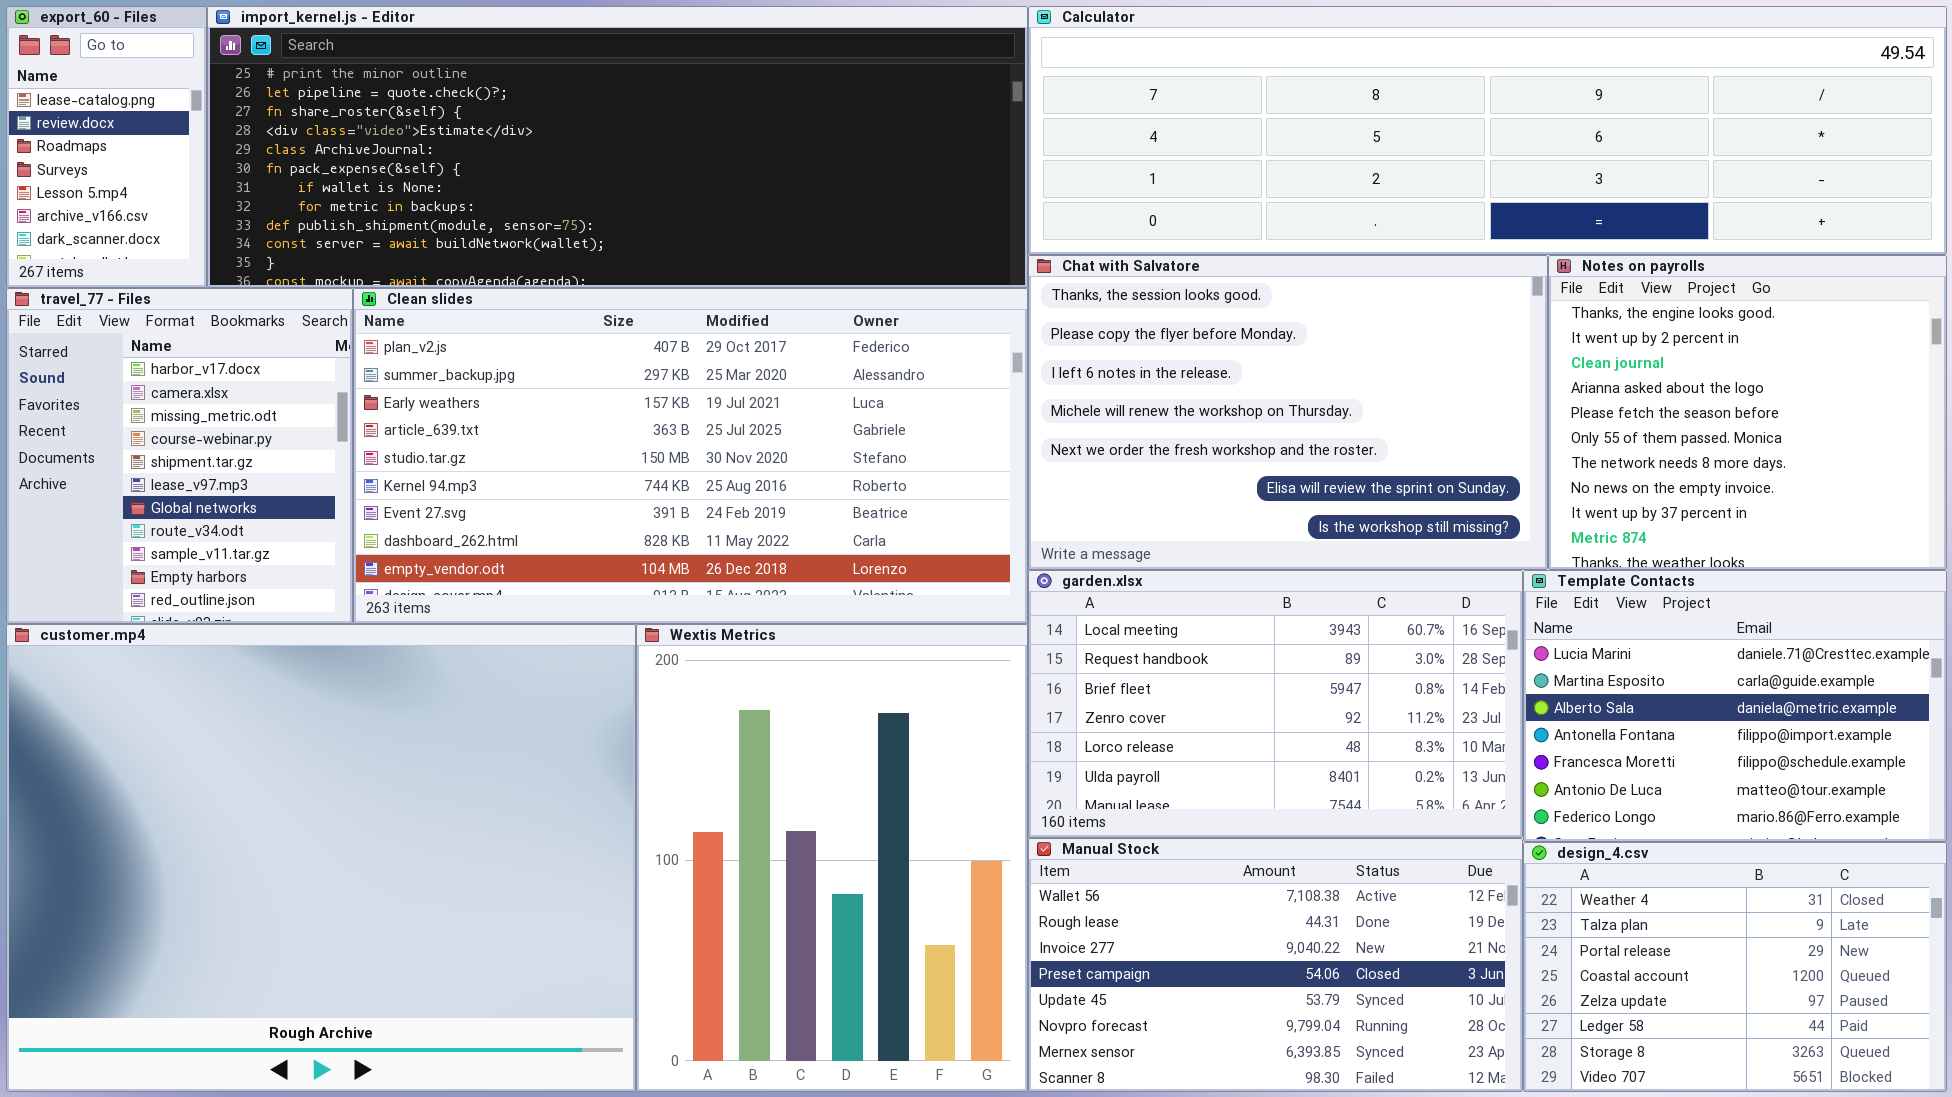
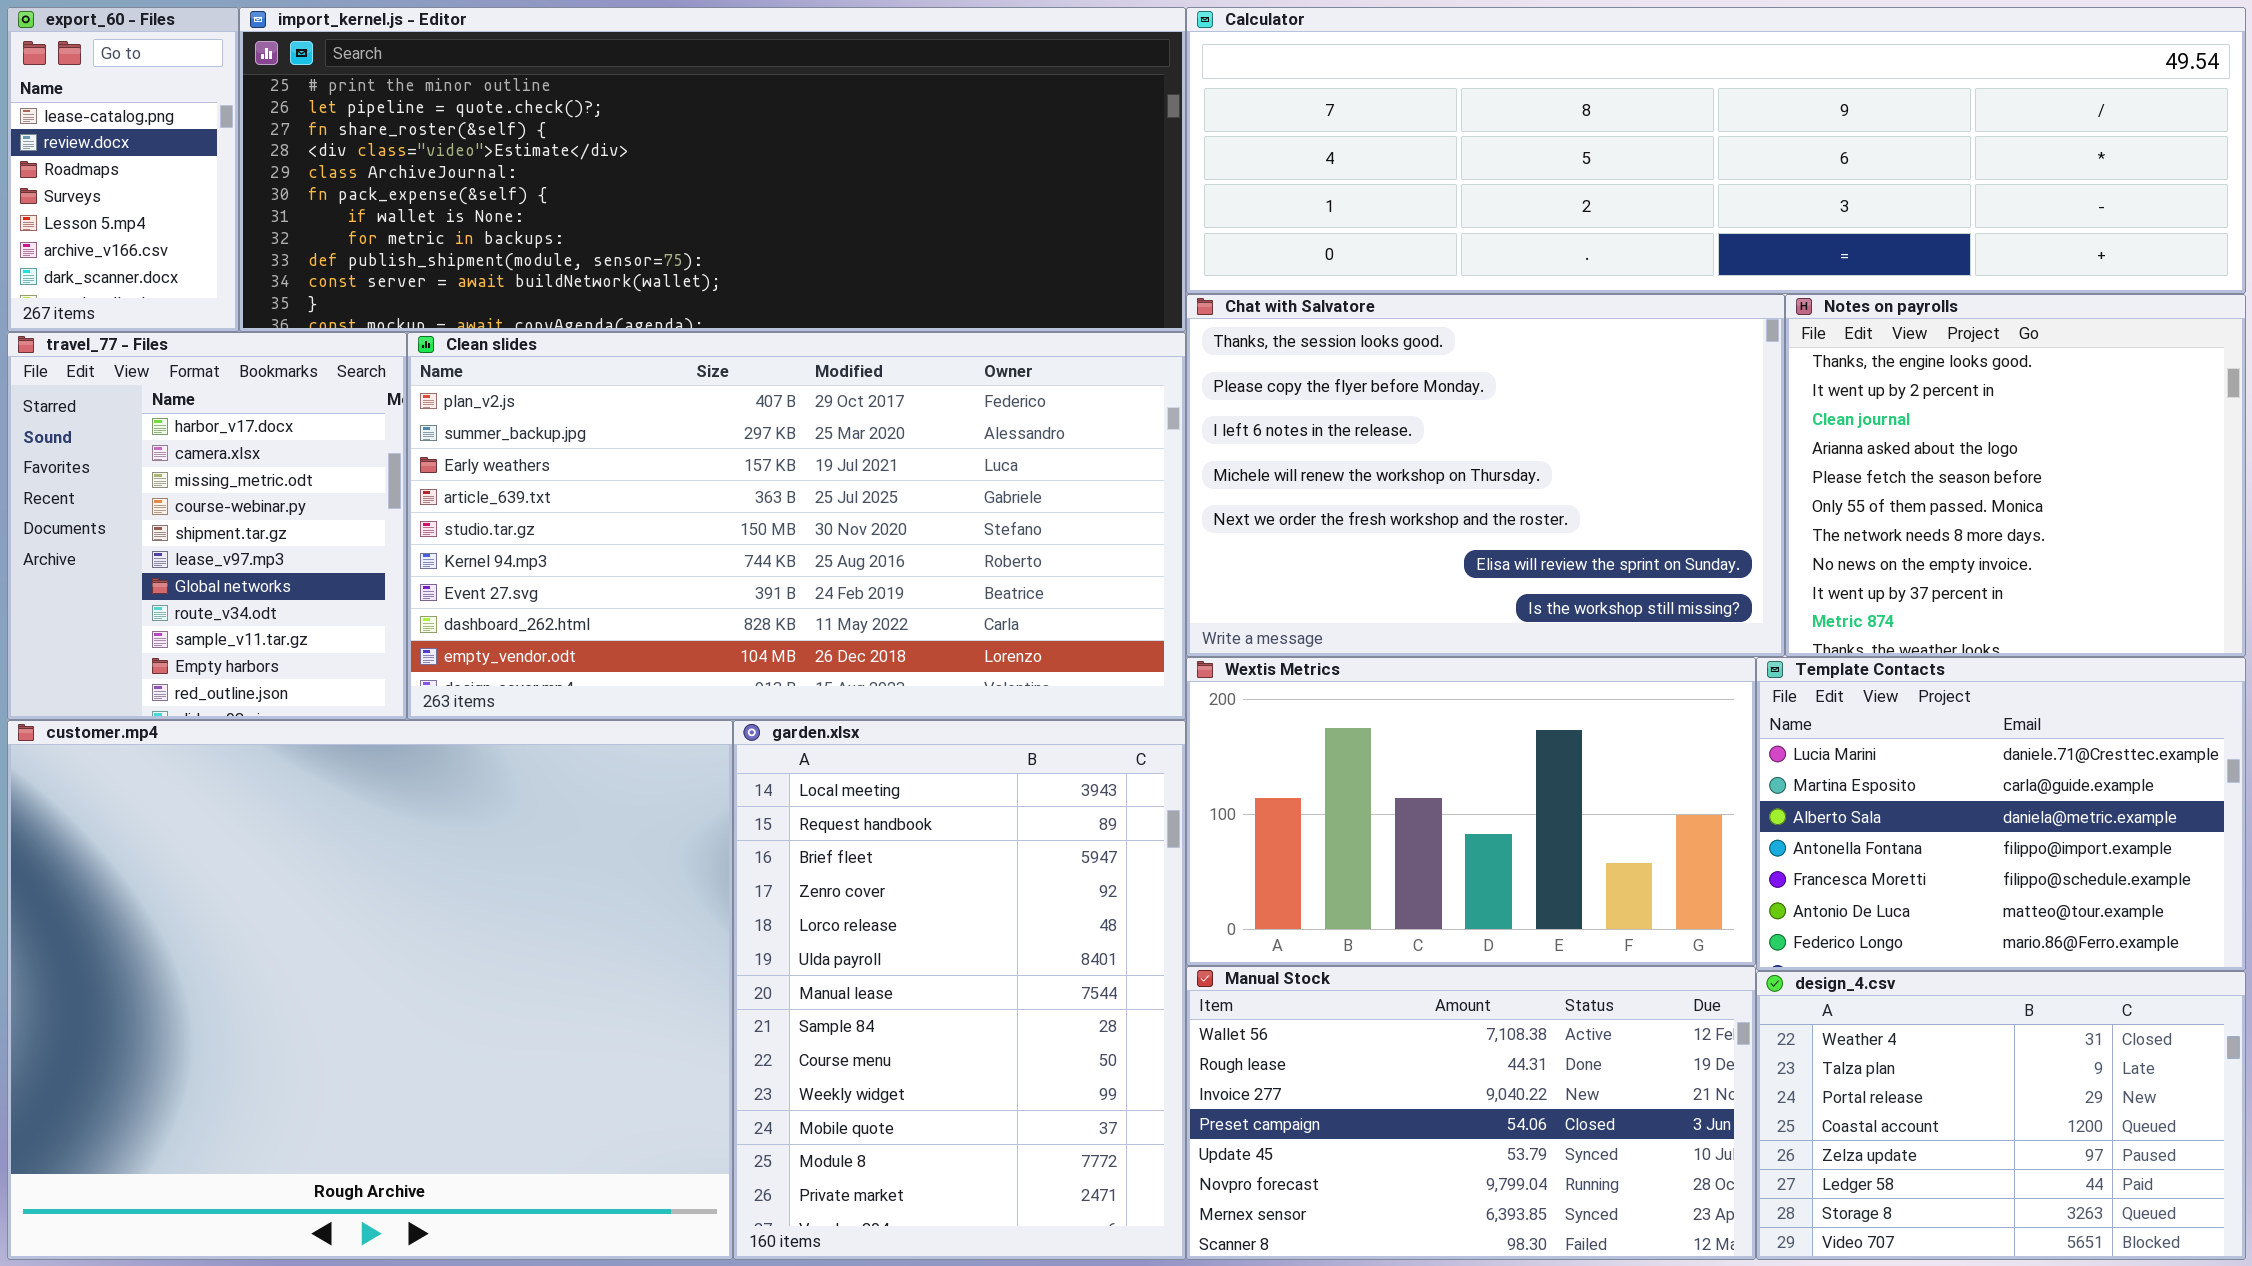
garden.xlsx: [1028,570,1523,838] -> [733,720,1186,1260], moved, resized
Wextis Metrics: [636,624,1028,1092] -> [1186,657,1756,966], moved, resized

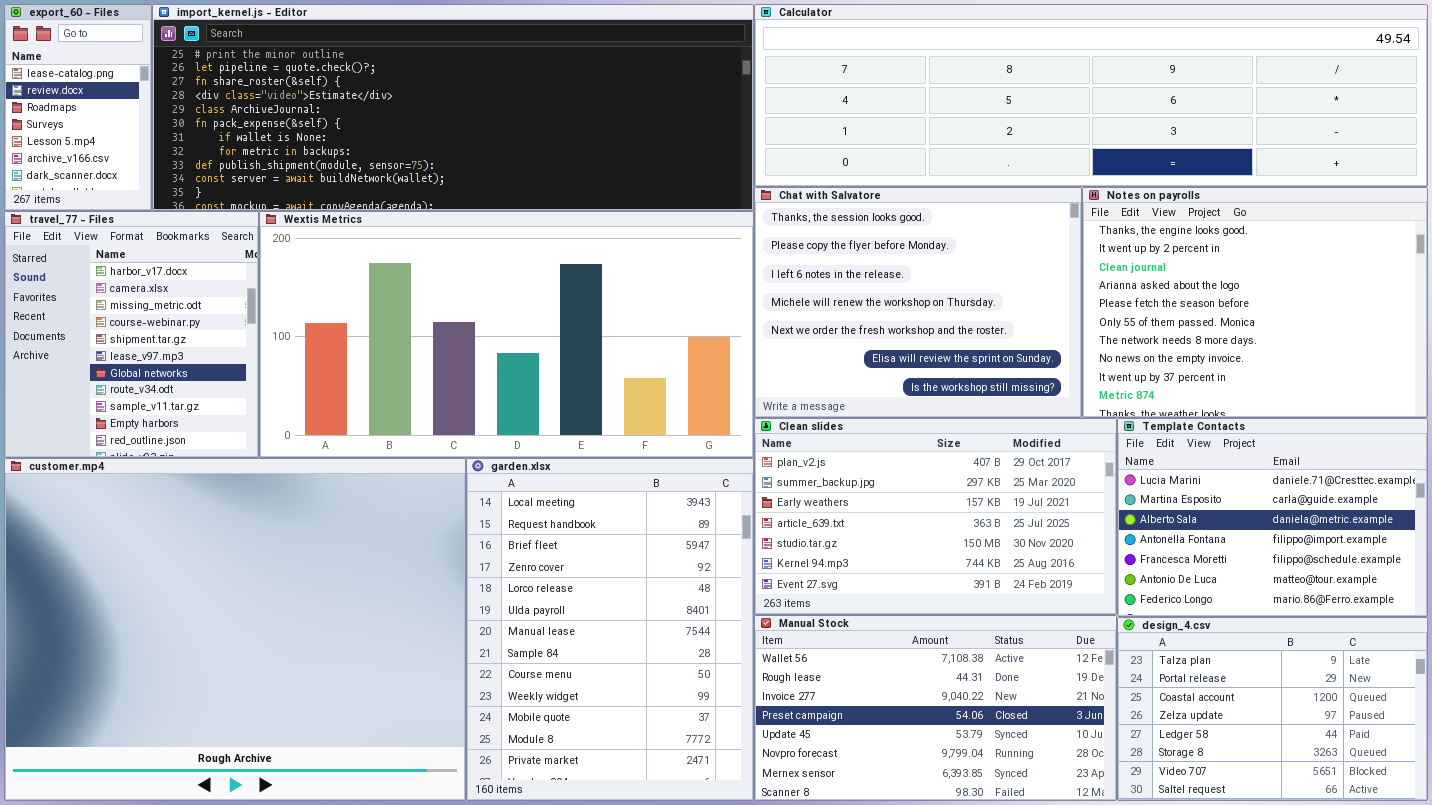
Chat with Salvatore: [1186,294,1785,657] -> [754,187,1082,418], resized
Notes on payrolls: [1785,294,2246,657] -> [1082,187,1428,418], resized
Clean slides: [407,332,1186,720] -> [754,418,1117,615], moved, resized
Wextis Metrics: [1186,657,1756,966] -> [259,211,754,458], moved, resized
design_4.csv: [1756,971,2246,1260] -> [1117,617,1428,801], scrolled down 1 row

